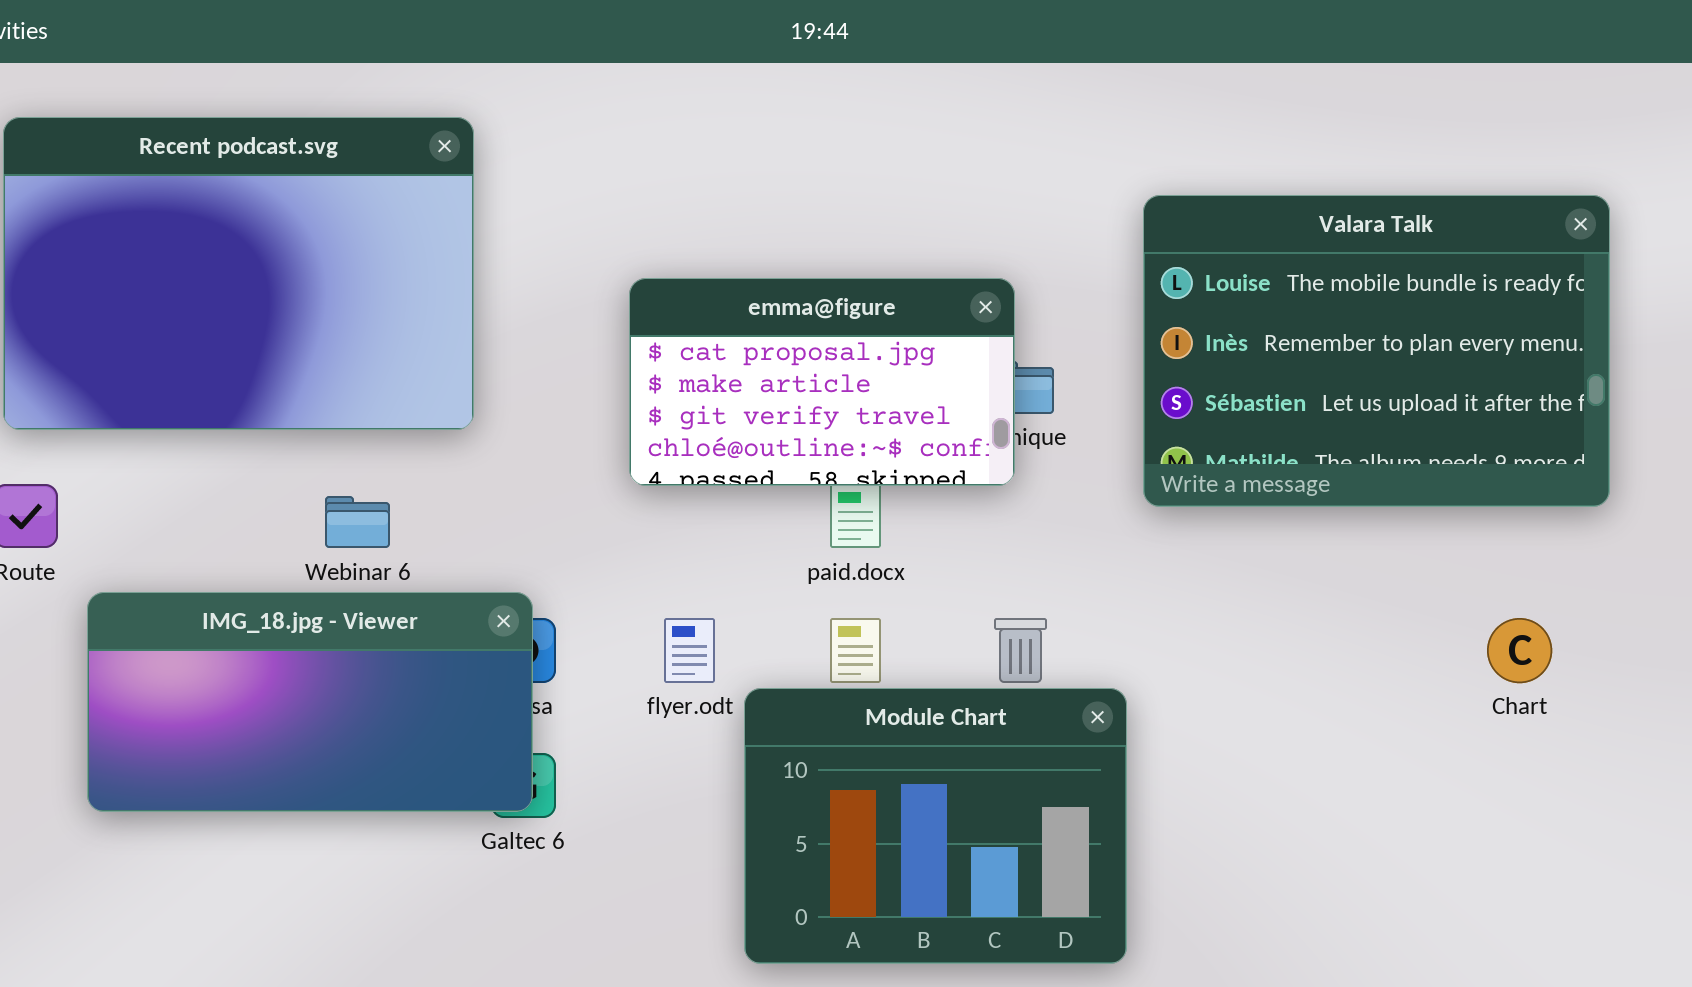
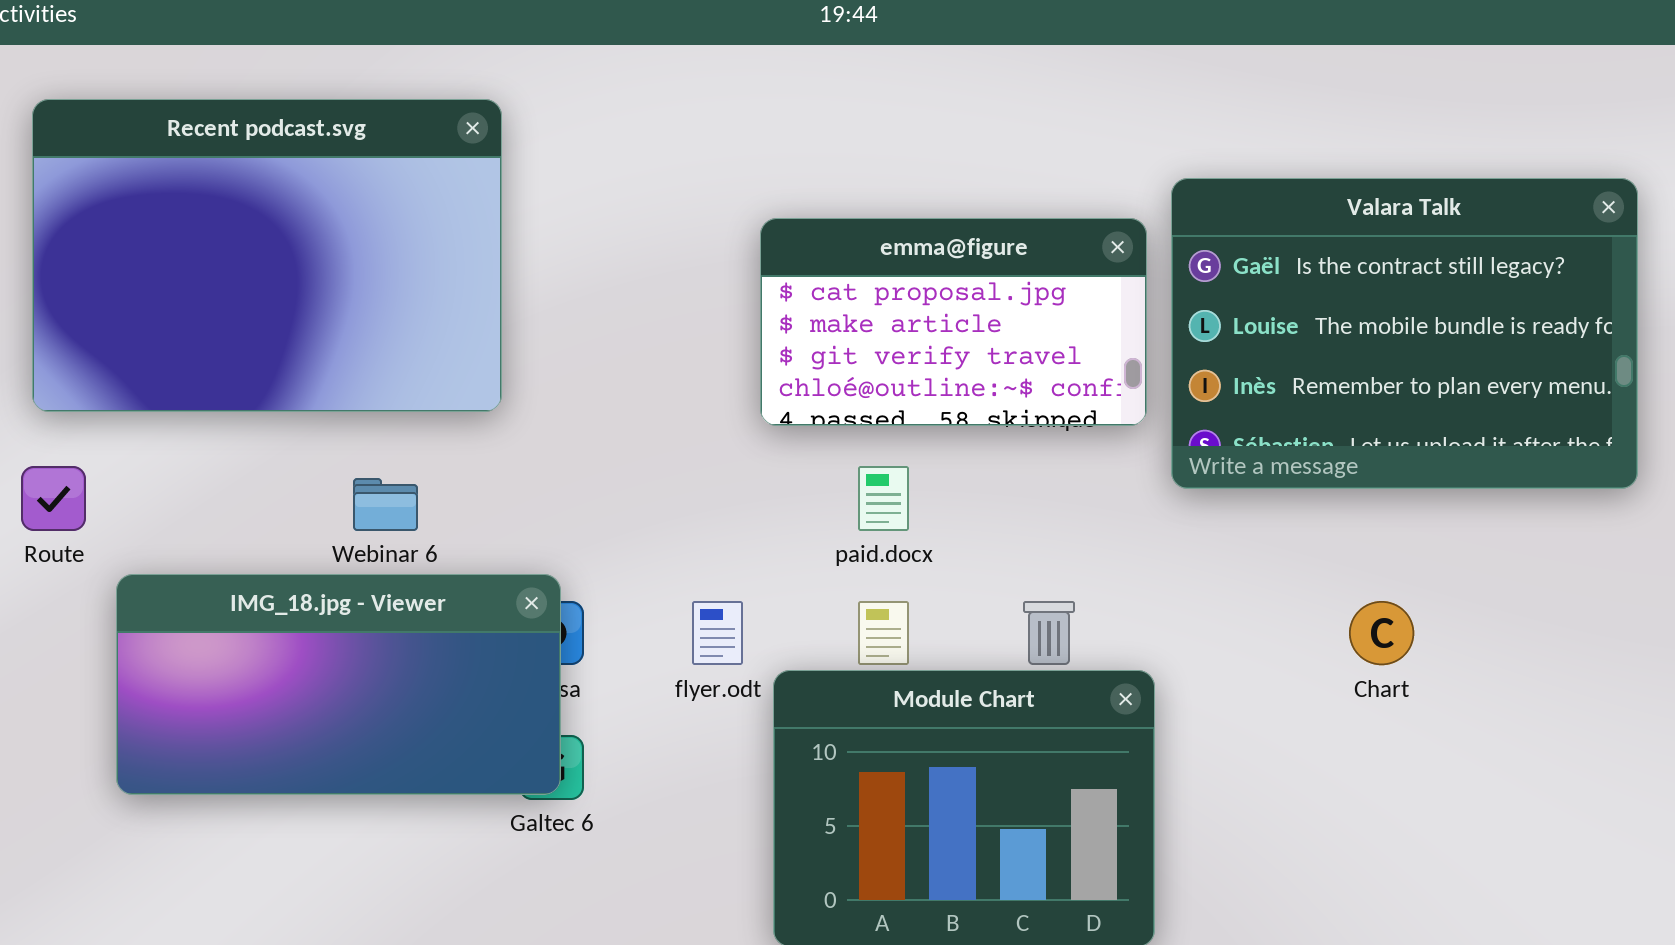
Valara Talk: [1143,195,1610,507] -> [1171,178,1638,489], scrolled up 1 row
emma@figure: [629,278,1015,486] -> [760,218,1147,426], moved
Chart: [1487,618,1552,683] -> [1349,601,1414,665], moved

